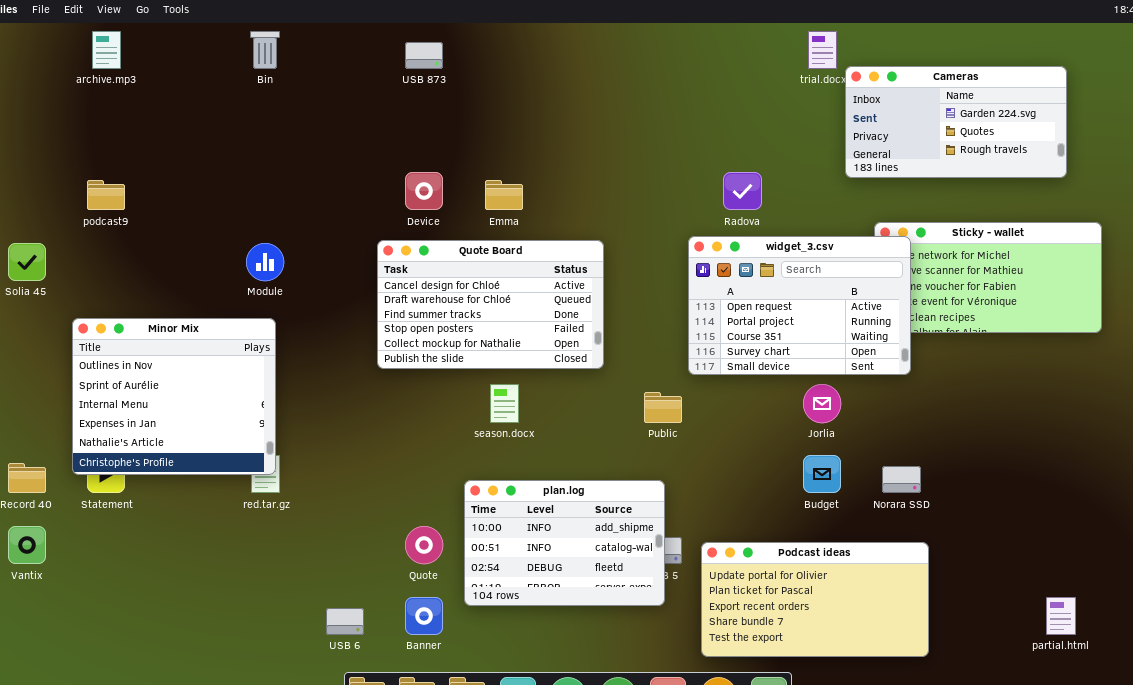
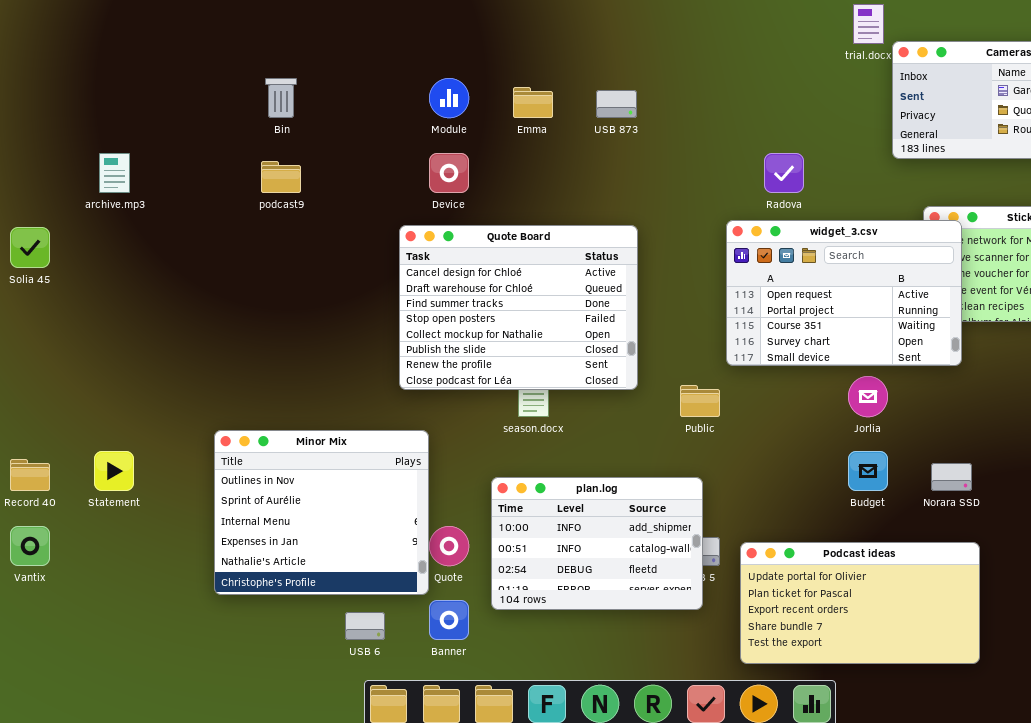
archive.mp3: [92,31,121,69] -> [99,153,130,193], moved
Bin: [250,31,280,69] -> [265,78,297,118], moved
USB 873: [405,42,443,69] -> [596,90,637,118], moved
podcast9: [87,180,125,210] -> [261,161,301,193], moved
Emma: [485,180,523,210] -> [513,87,553,118], moved
Quote Board: [377,240,604,369] -> [399,225,638,390], resized
Module: [246,243,284,281] -> [429,78,469,118], moved
Minor Mix: [72,318,276,475] -> [214,430,429,595], moved

